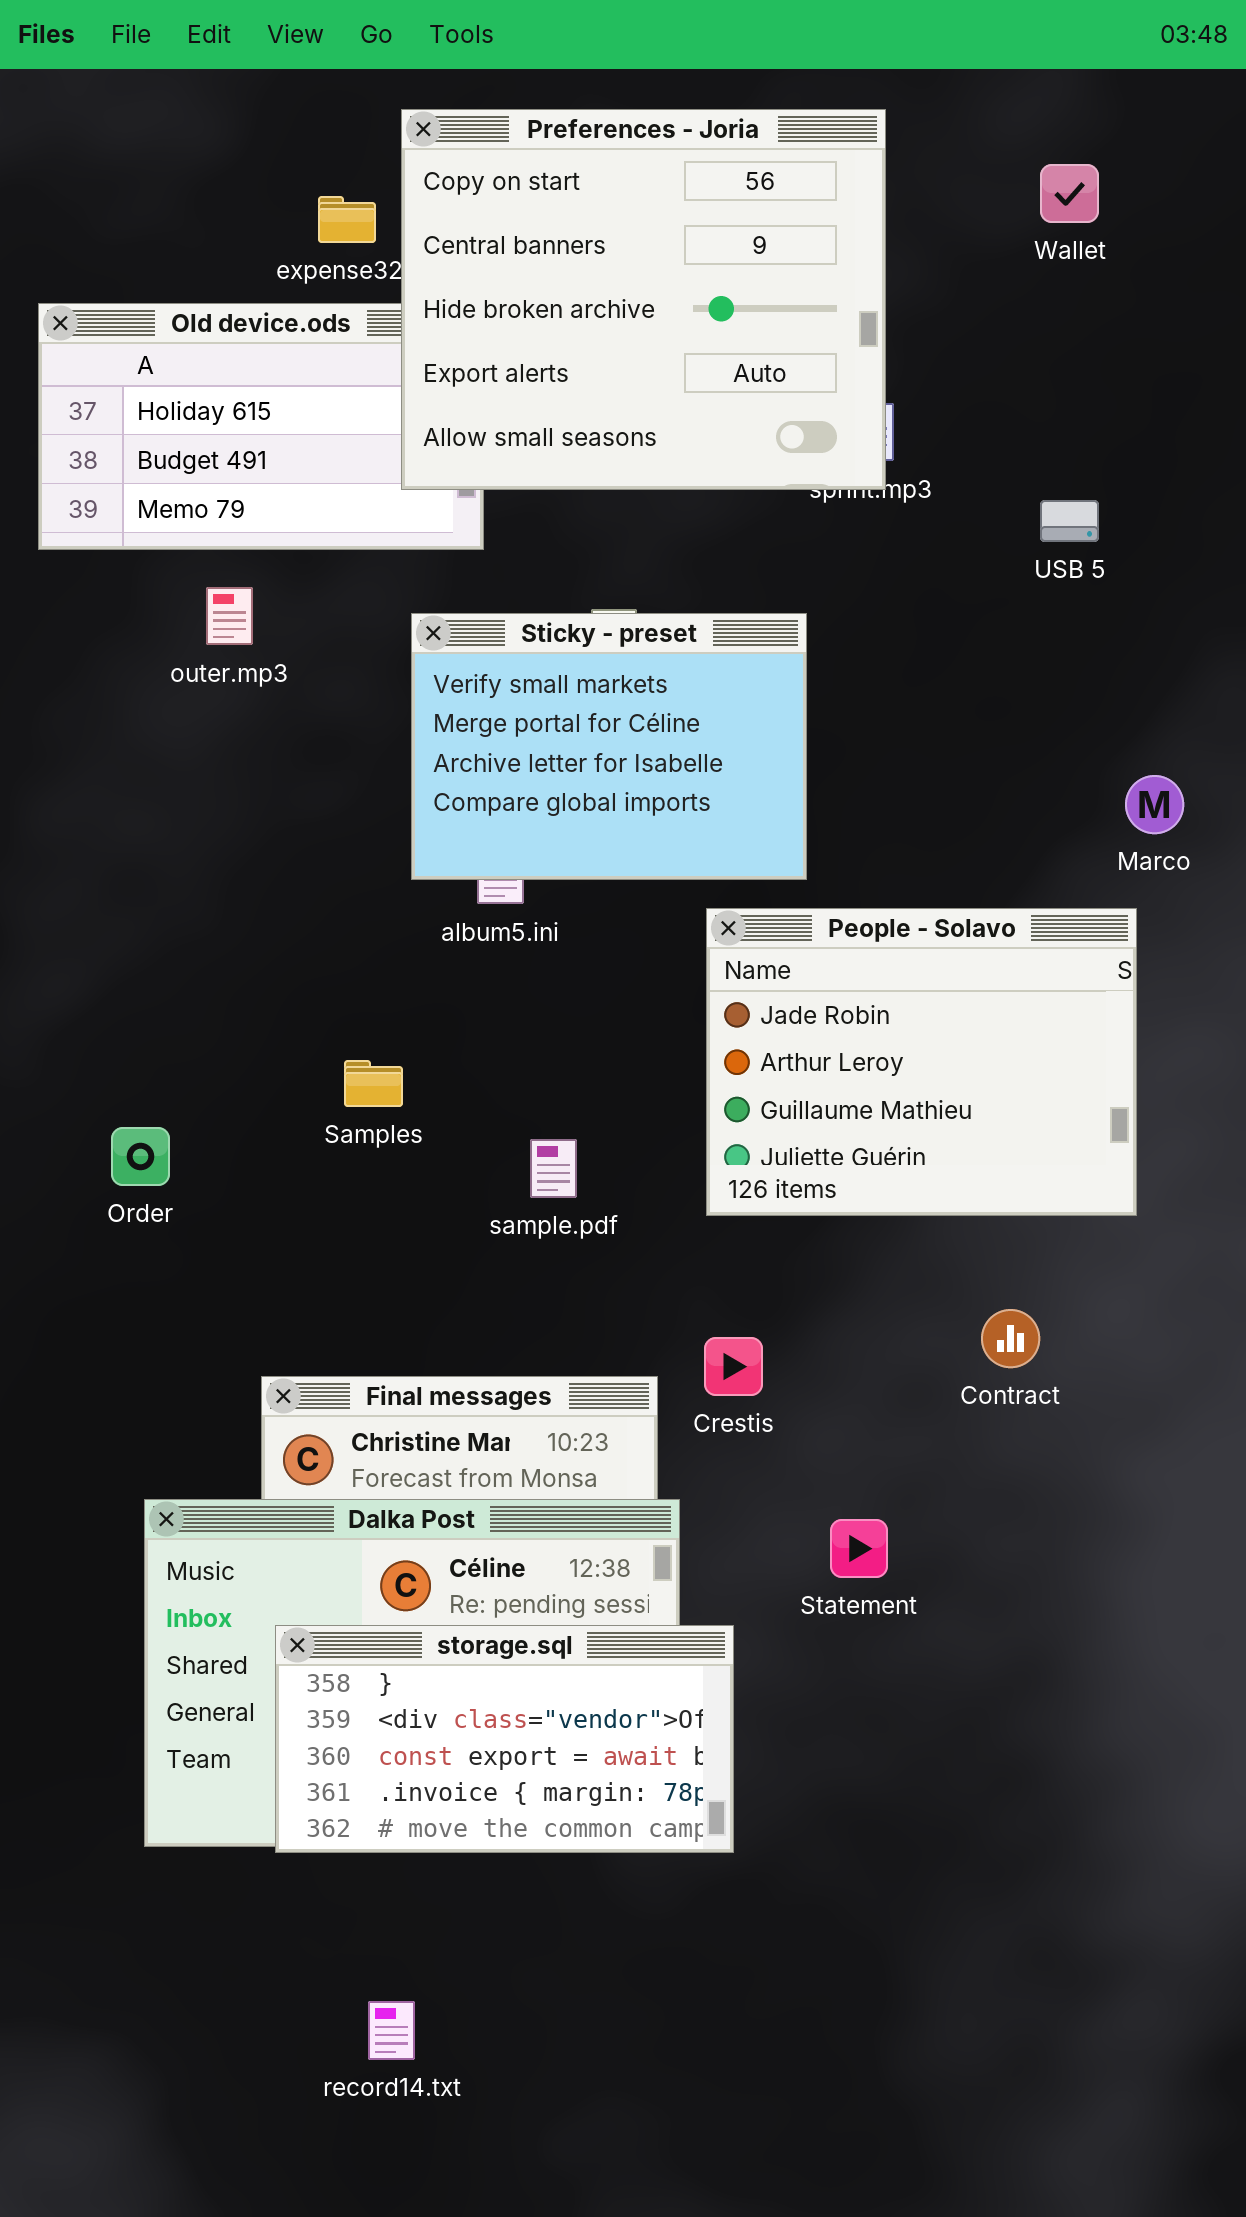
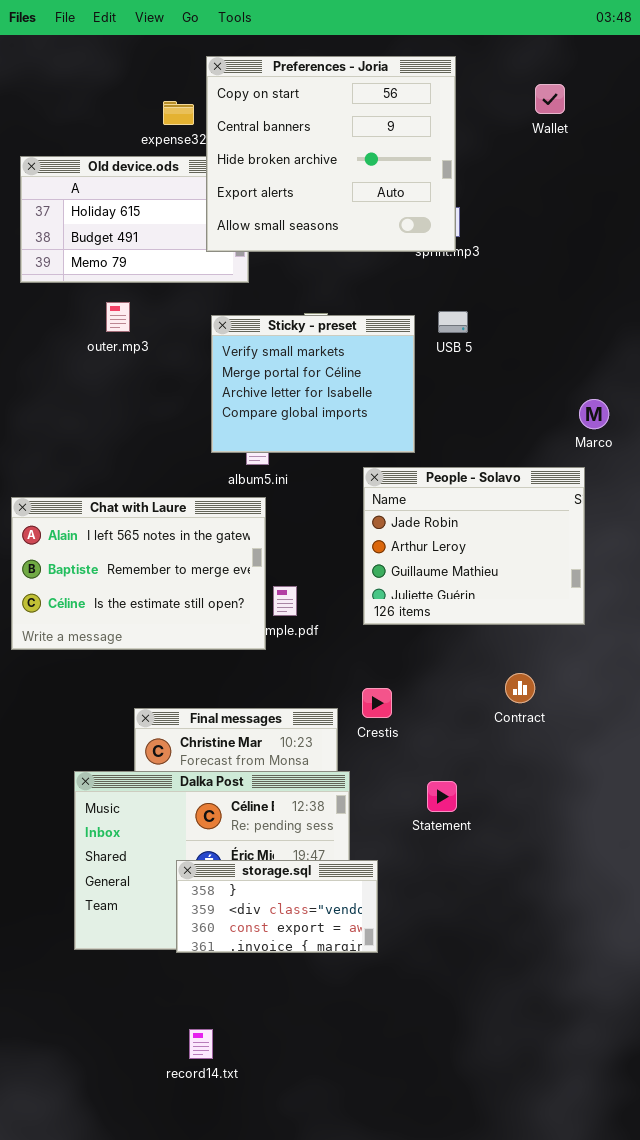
USB 5: [1040,500,1099,542] -> [438,311,468,333], moved
Chat with Laure: none -> [11,497,266,650], opened
storage.sql: [275,1625,734,1853] -> [176,860,378,953], resized

